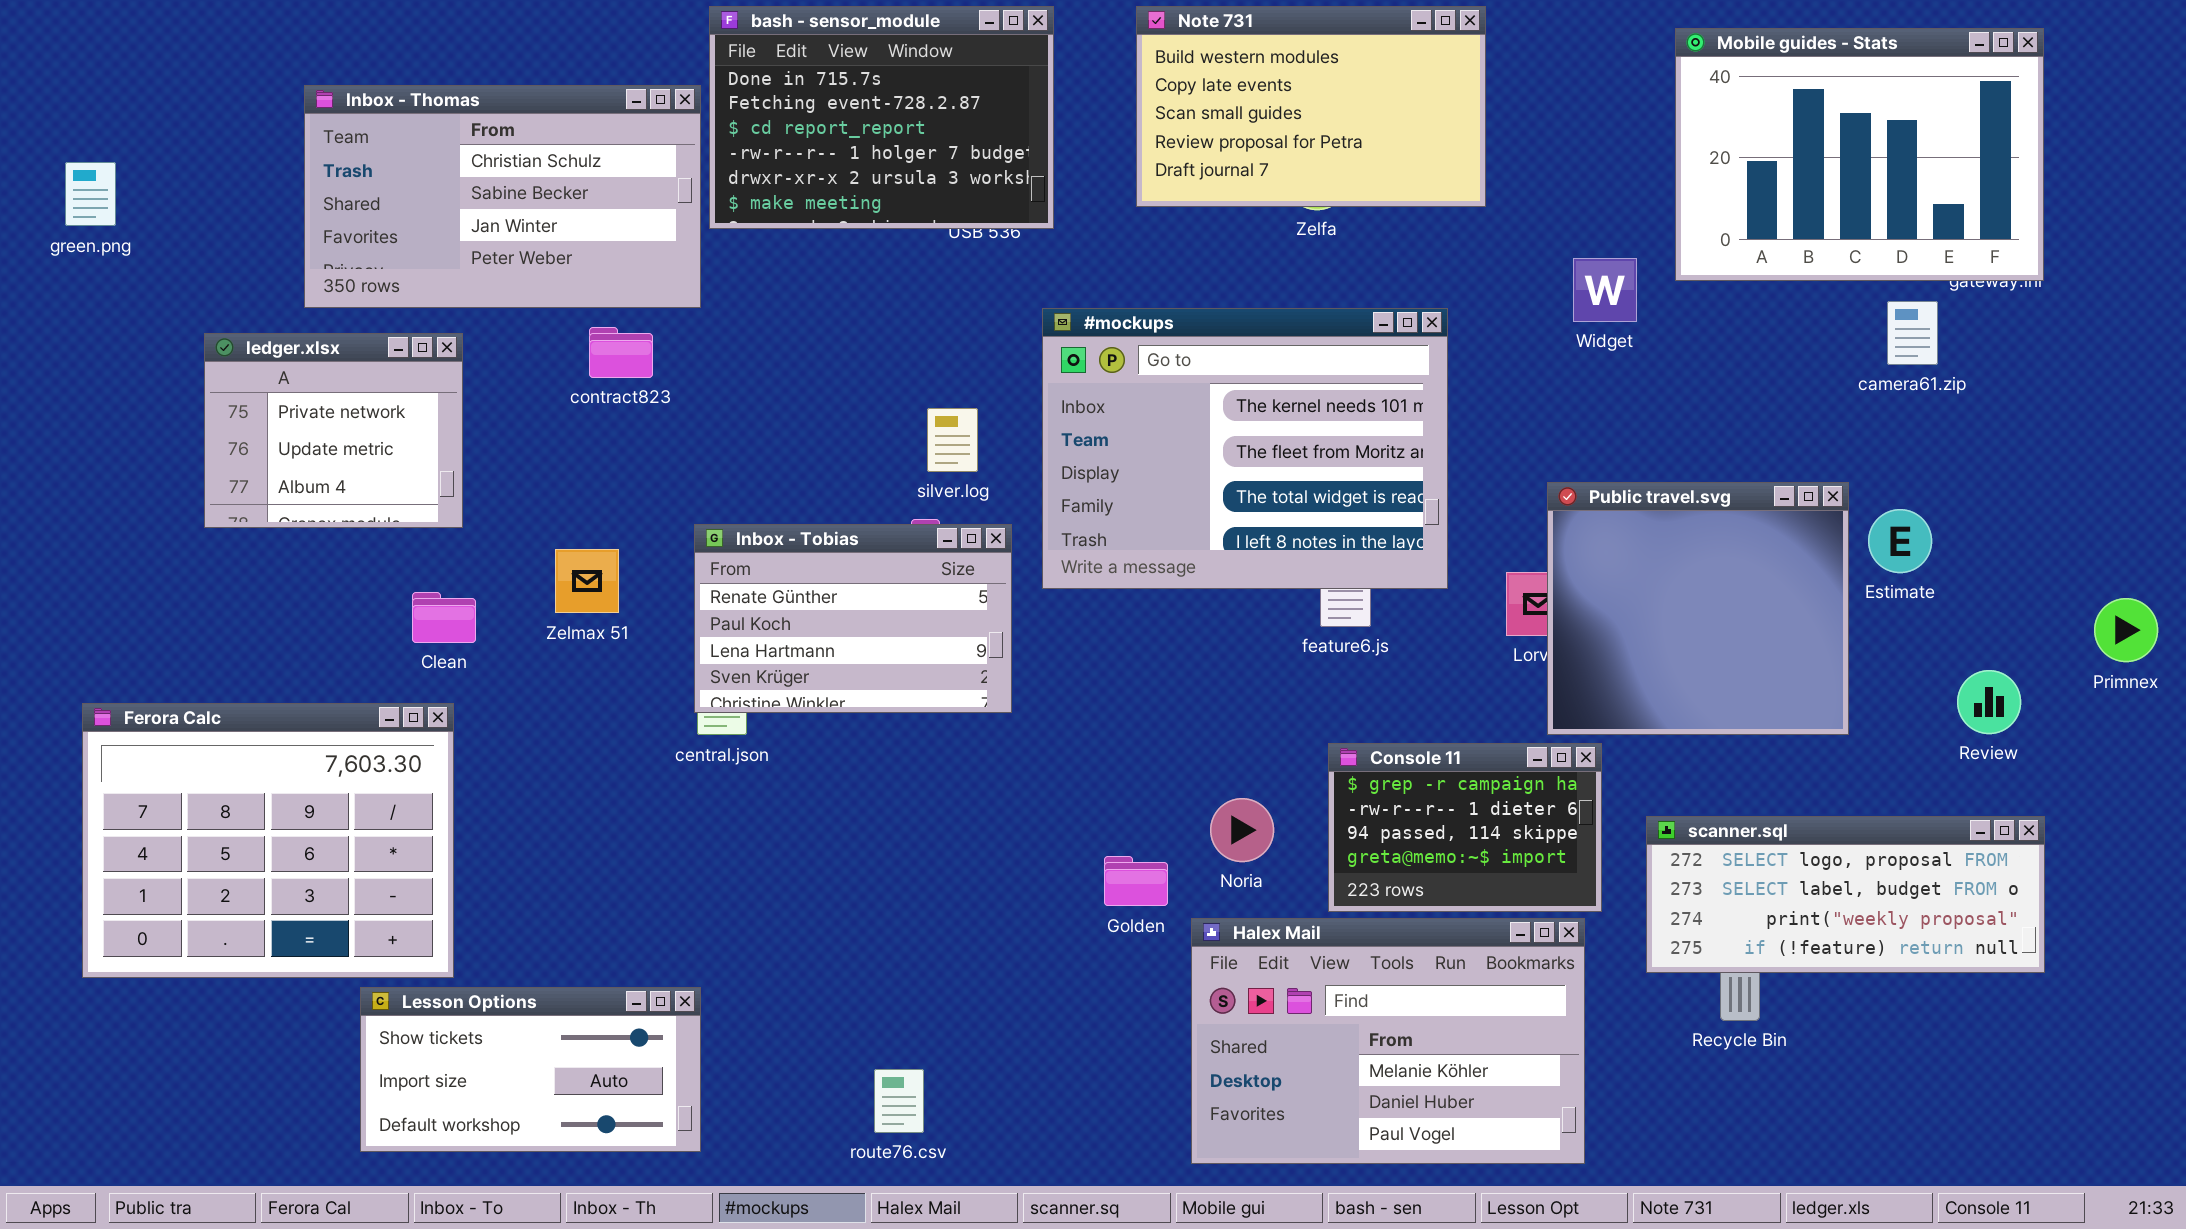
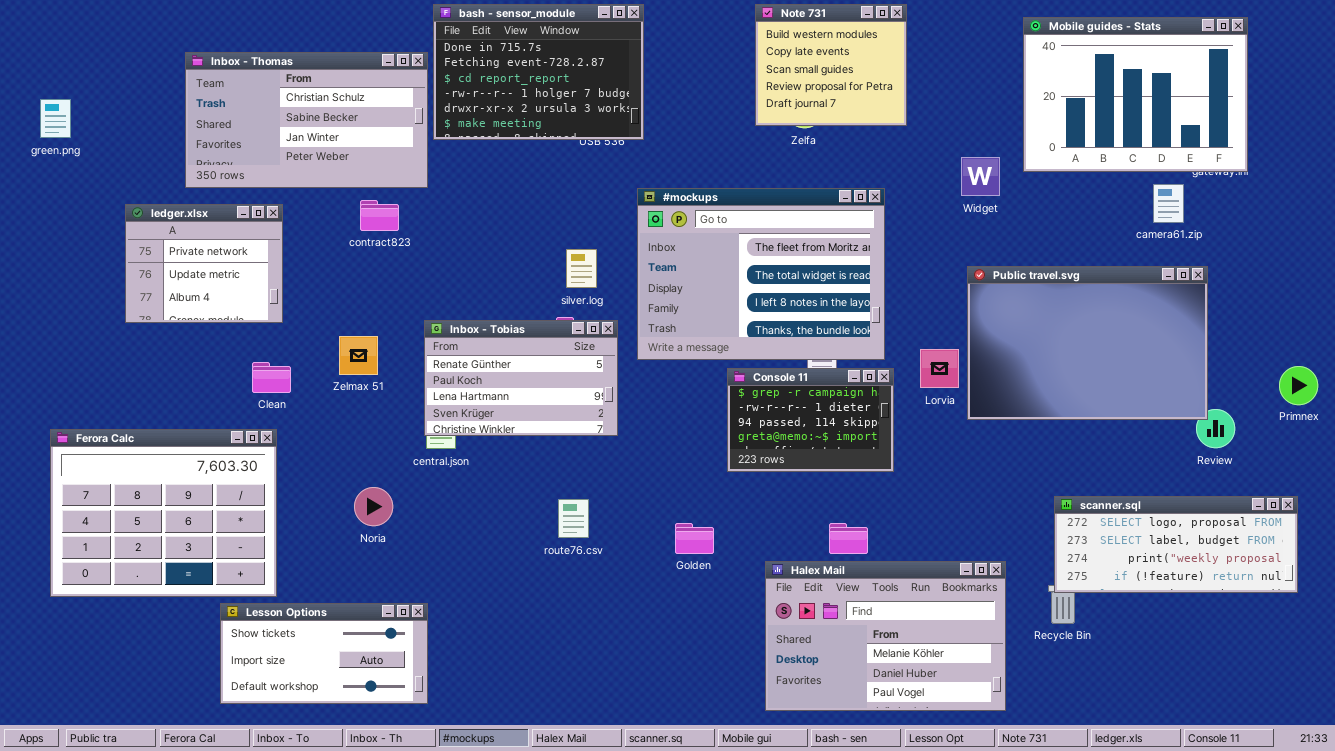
Note 731: [1136,6,1486,207] -> [755,4,907,126], resized
#mockups: [1042,308,1448,589] -> [637,188,885,360], scrolled down 1 row
Public travel.svg: [1547,482,1849,735] -> [967,266,1208,420], moved, resized
Console 11: [1328,743,1602,912] -> [727,368,894,472], moved
Noria: [1210,798,1274,862] -> [354,487,393,526], moved
scanner.sql: [1646,816,2045,973] -> [1054,496,1298,593], moved
Halex Mail: [1191,918,1585,1164] -> [765,561,1006,711], moved
route76.csv: [874,1069,924,1133] -> [558,499,589,538], moved

